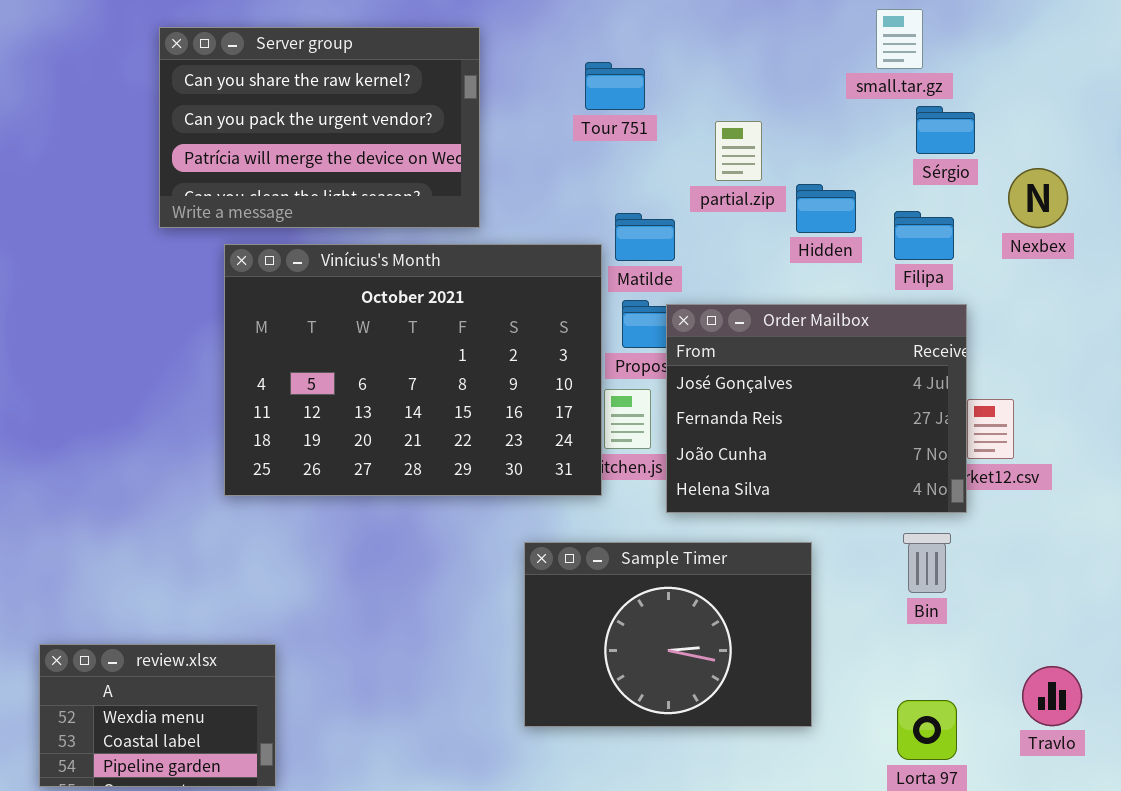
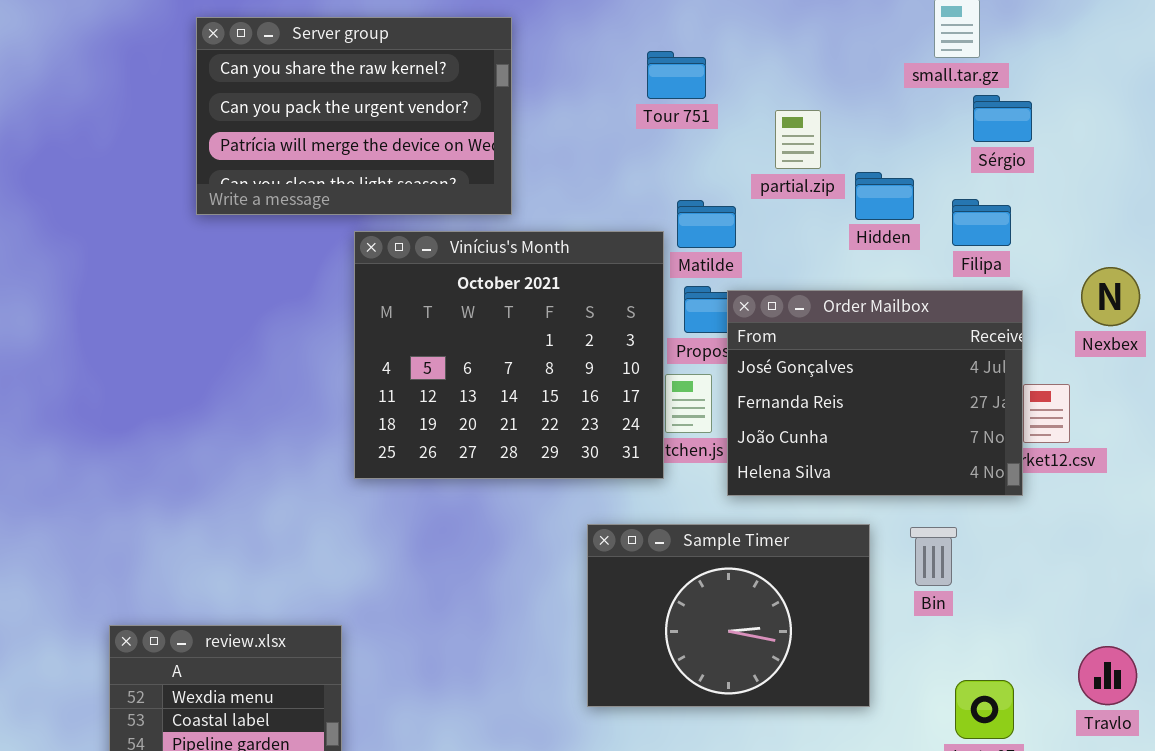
Server group: [159,27,480,228] -> [196,17,512,215], moved
Nexbex: [1008,168,1068,228] -> [1081,267,1140,326], moved
Vinícius's Month: [224,244,602,496] -> [354,231,664,479], resized
Bin: [903,533,951,593] -> [910,527,957,586], moved

